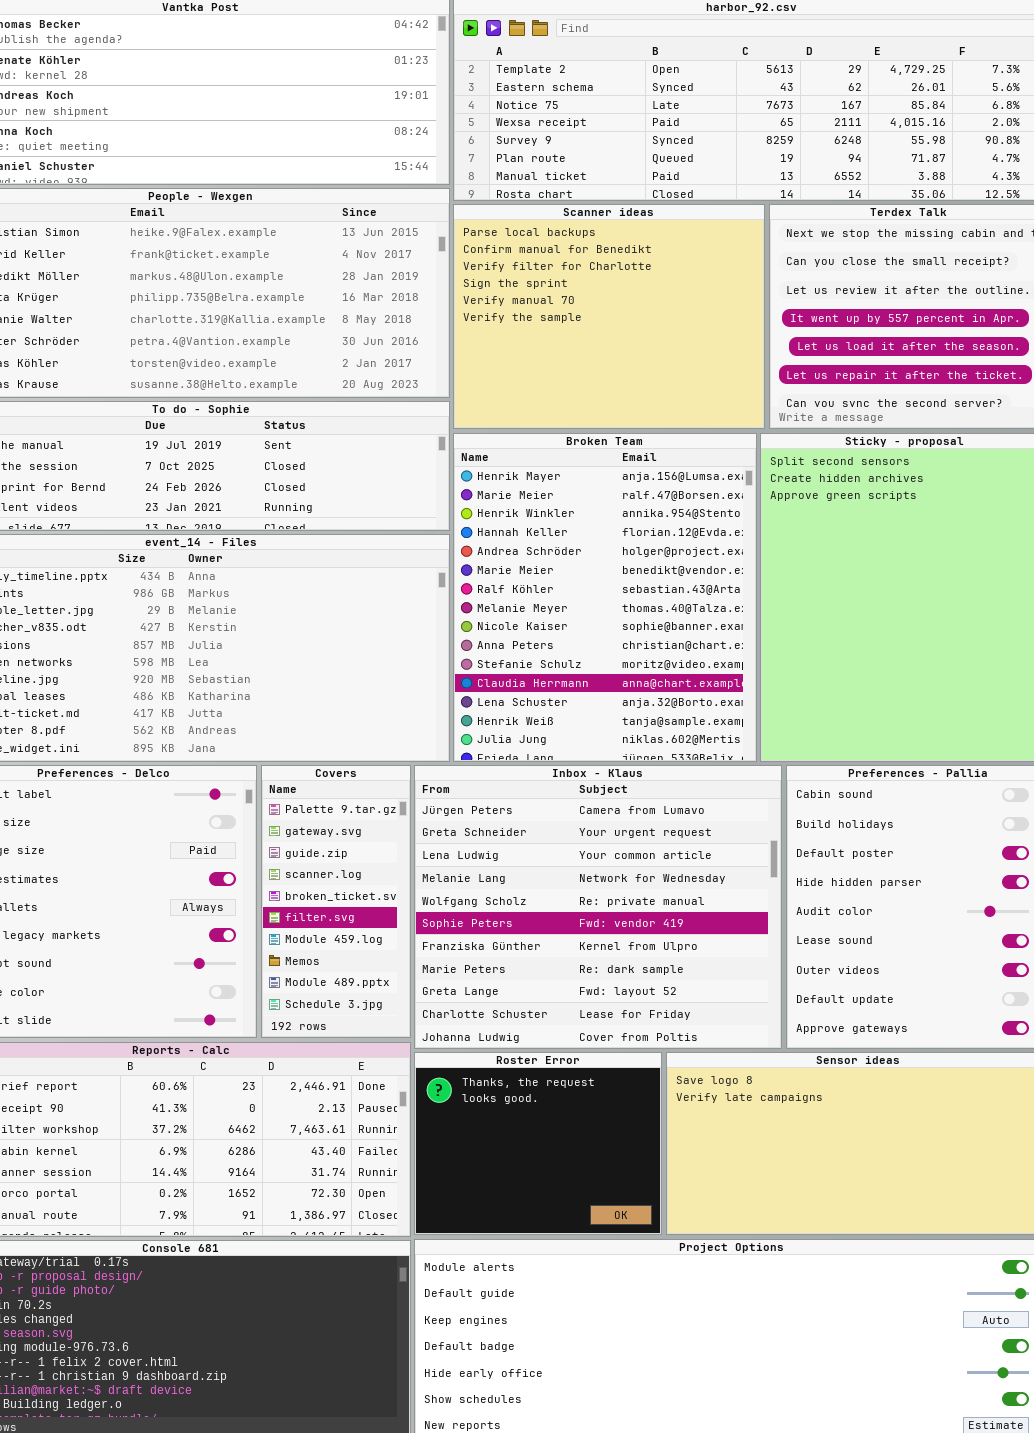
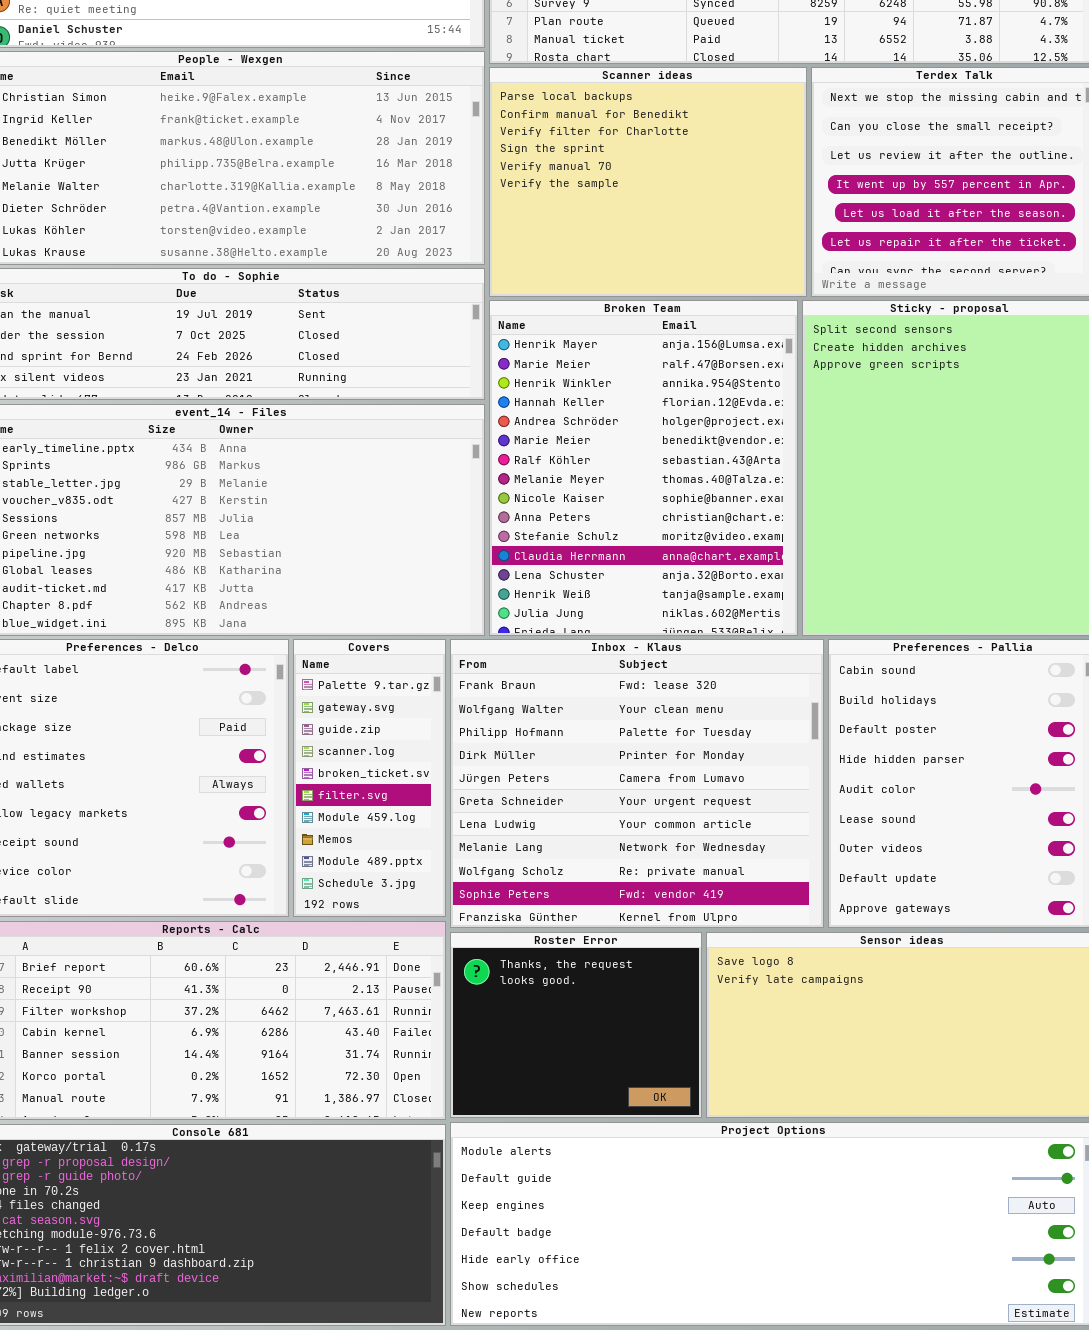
Inbox - Klaus: [414,765,782,1049] -> [450,639,824,928], scrolled up 4 rows

